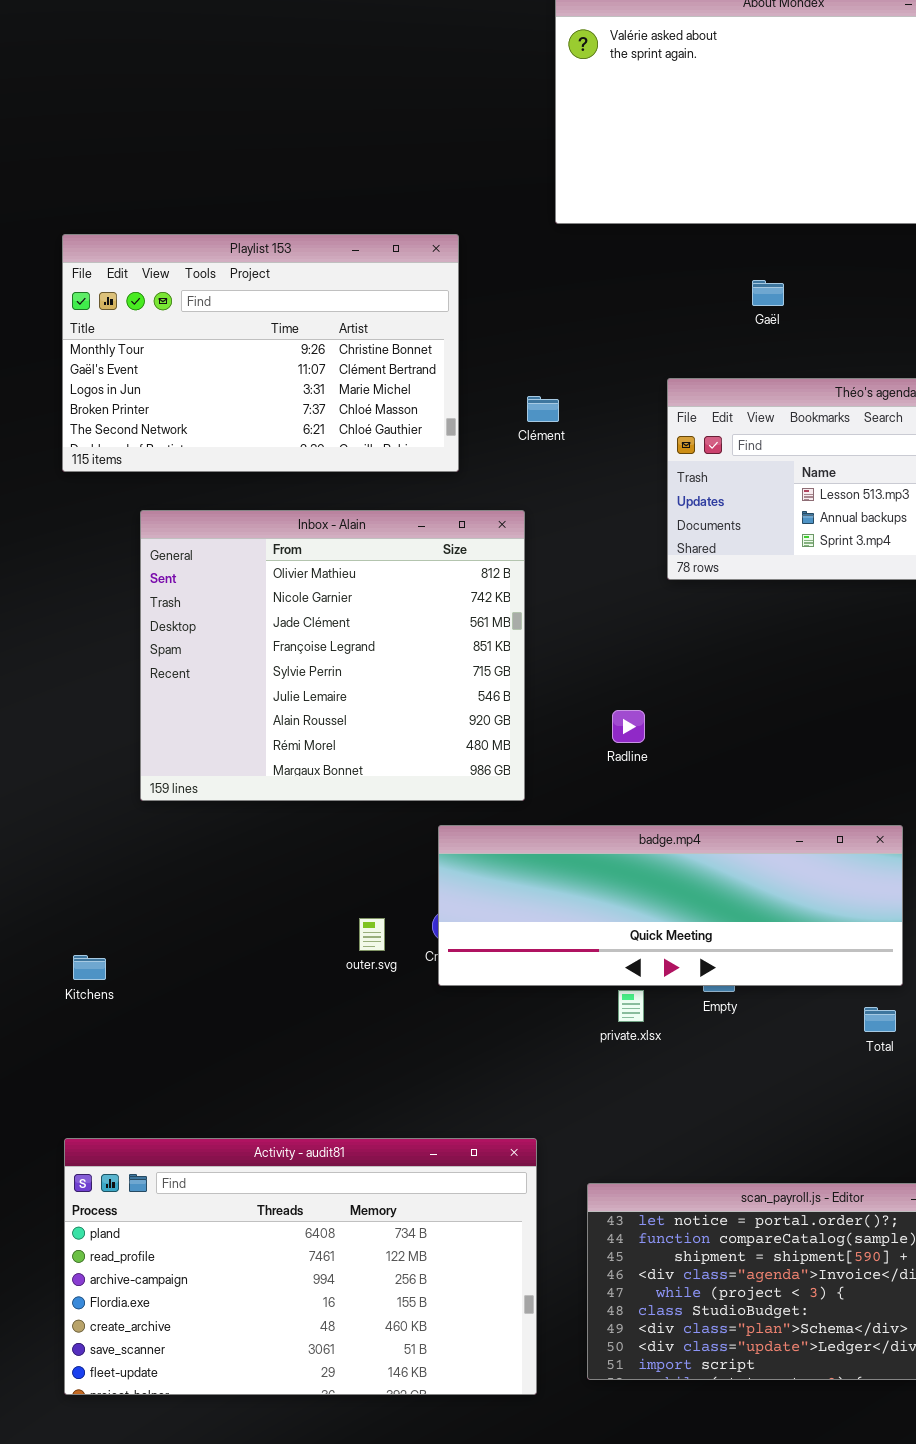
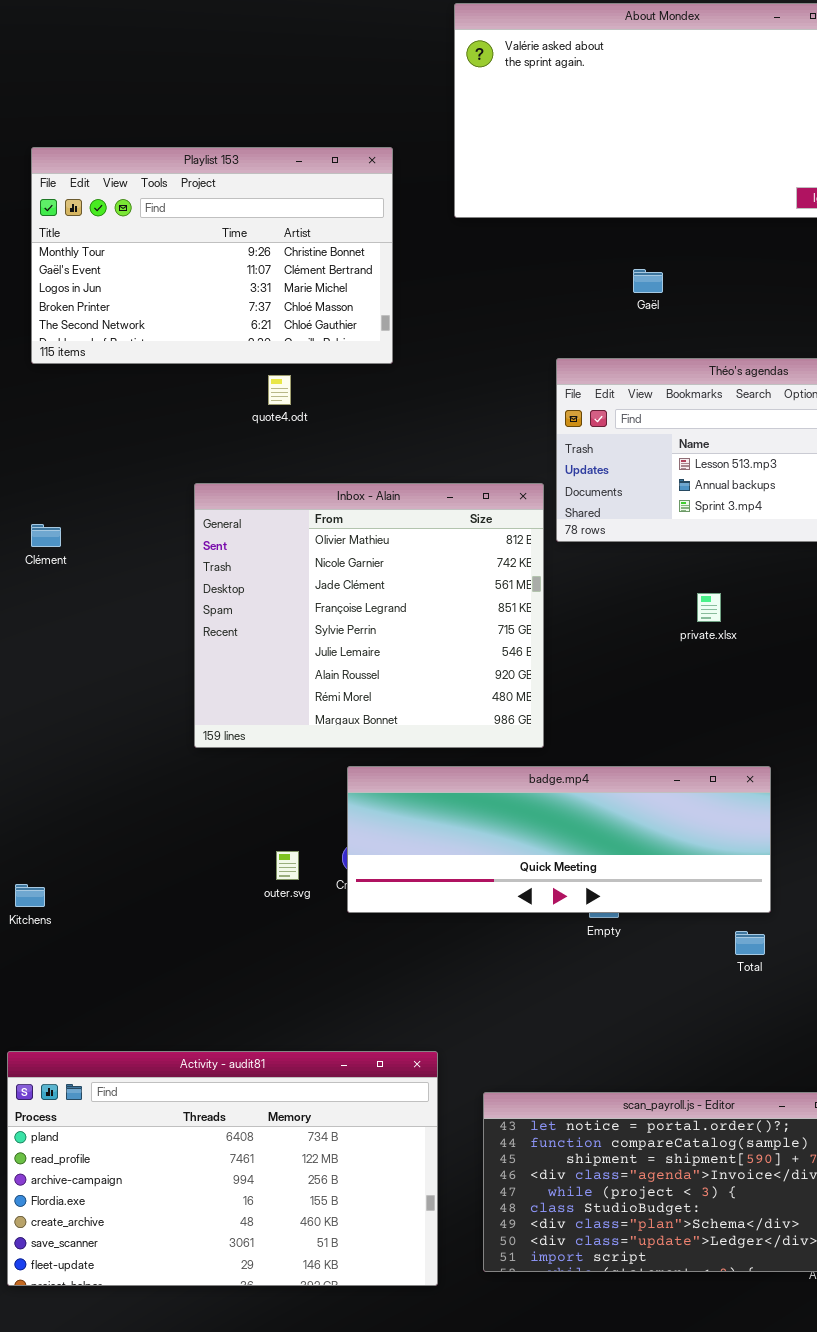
Playlist 153: [62,234,459,472] -> [31,147,393,364], moved
Clément: [527,396,559,422] -> [31,524,61,547], moved
Inbox - Alain: [140,510,525,801] -> [194,483,544,748], moved
private.xlsx: [618,990,644,1022] -> [697,593,721,622], moved

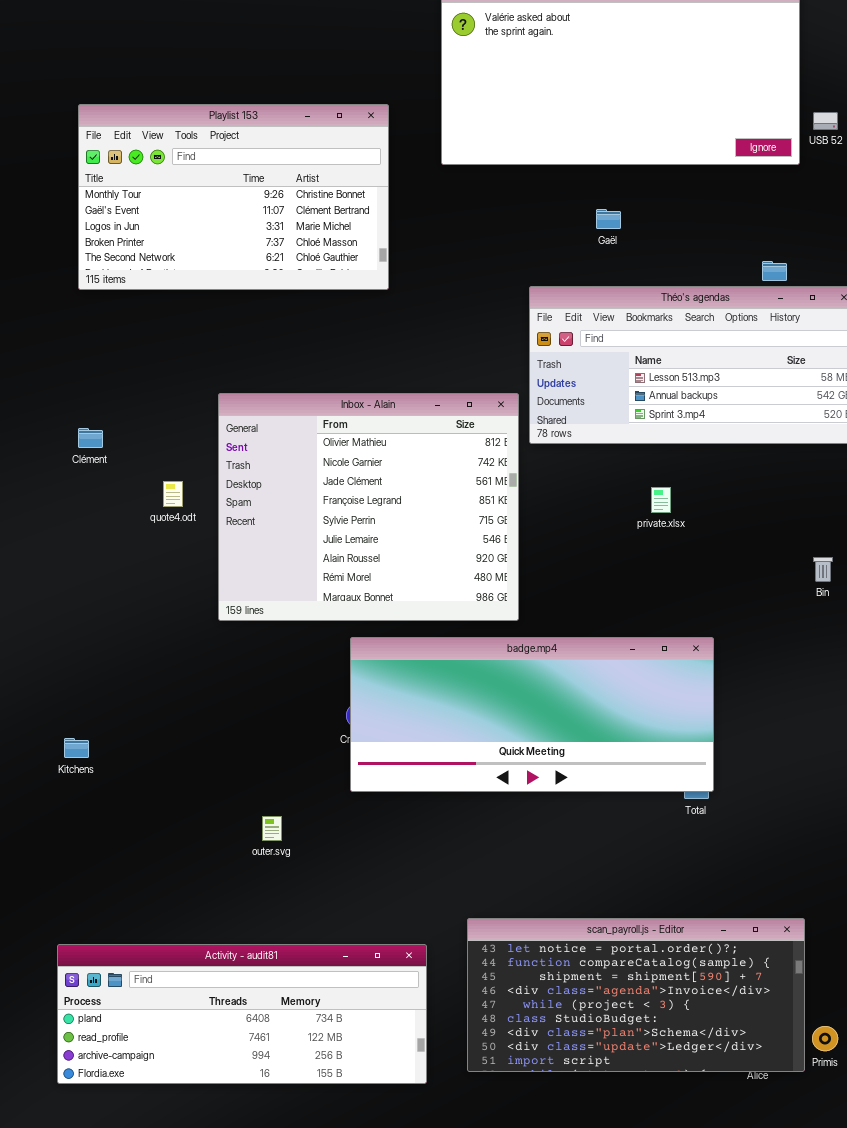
quote4.odt: [268,375,291,405] -> [163,481,183,507], moved
badge.mp4: [347,766,771,913] -> [350,637,714,792], resized
outer.svg: [276,851,299,880] -> [262,816,282,841], moved
Activity - audit81: [7,1051,438,1286] -> [57,944,427,1084], resized

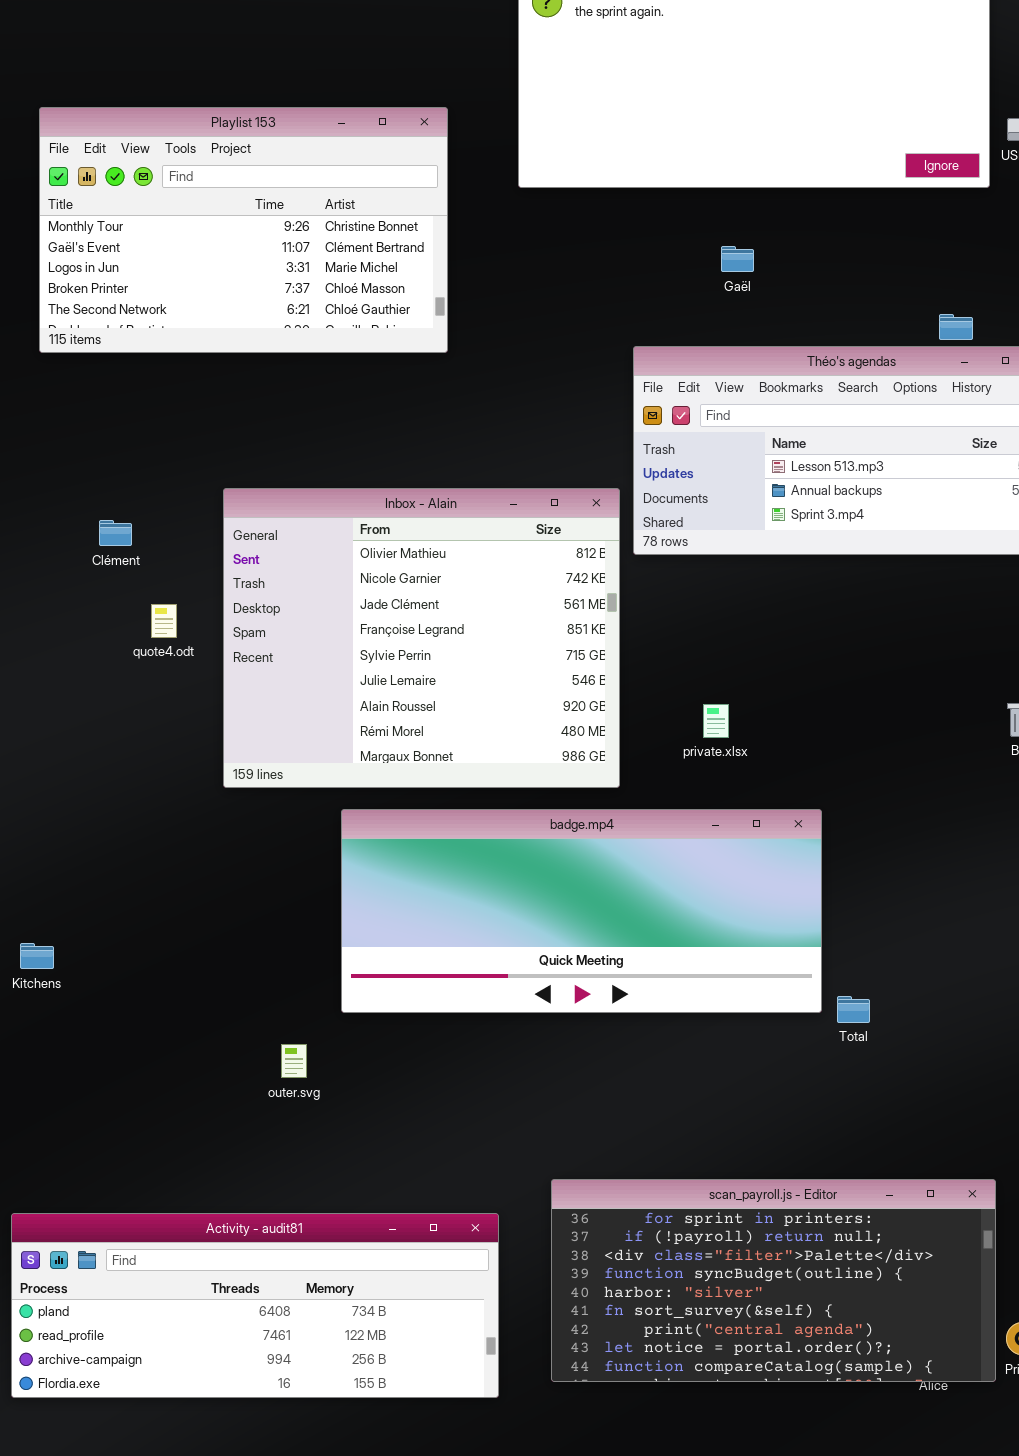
Clément: [78,428,103,448] -> [99,520,132,546], moved
private.xlsx: [651,487,671,513] -> [703,704,729,738], moved
badge.mp4: [350,637,714,792] -> [341,809,822,1013], moved
scan_payroll.js - Editor: [467,918,805,1072] -> [551,1179,996,1382], scrolled up 7 rows

